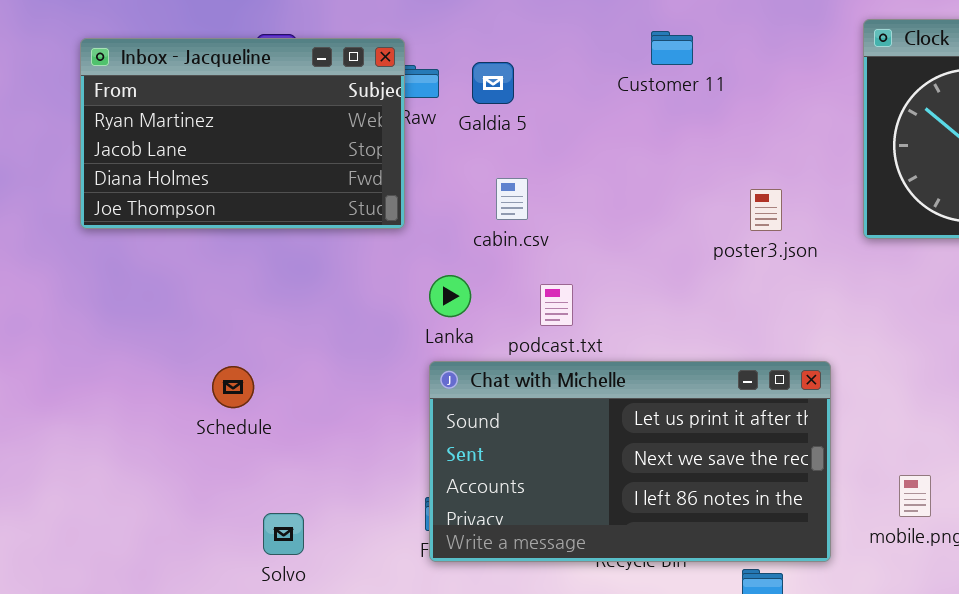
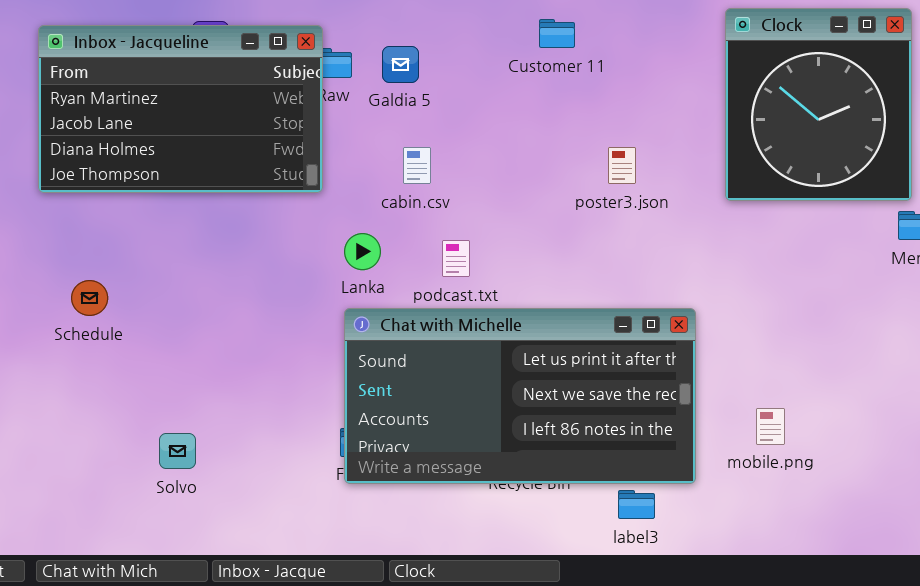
poster3.json: [750,189,782,231] -> [608,147,636,184], moved
Schedule: [212,366,254,408] -> [71,280,108,316], moved
Solvo: [263,513,304,555] -> [159,433,196,469], moved

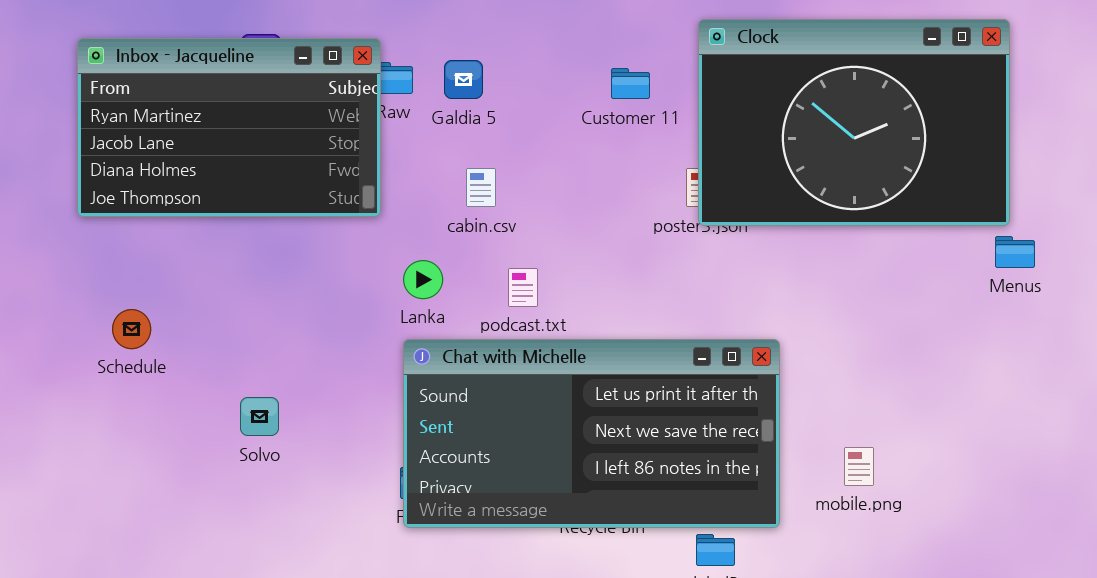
Clock: [725,8,912,201] -> [698,19,1010,226], resized
Customer 11: [539,19,575,48] -> [611,68,650,99], moved
Solvo: [159,433,196,469] -> [240,397,279,436], moved

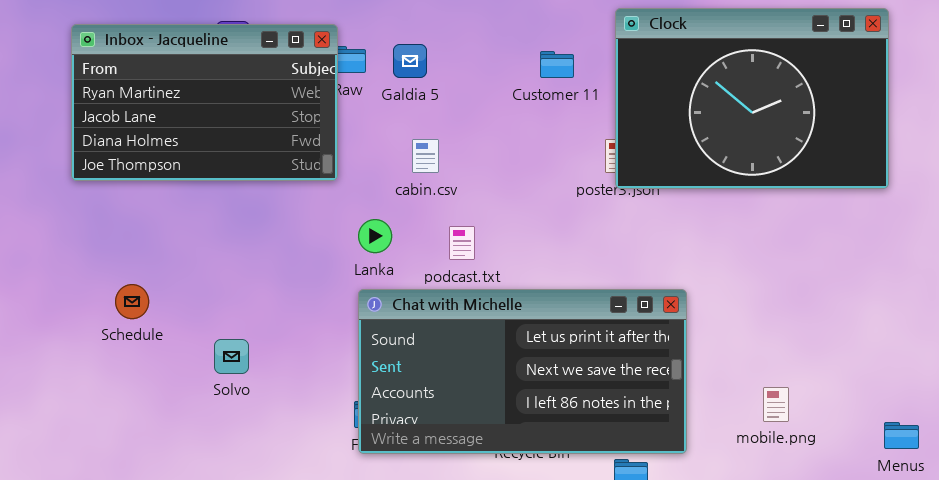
Menus: [995,236,1035,268] -> [884,422,919,449], moved
Schedule: [112,309,151,349] -> [115,284,149,319], moved
mobile.png: [844,447,874,486] -> [763,387,789,422], moved

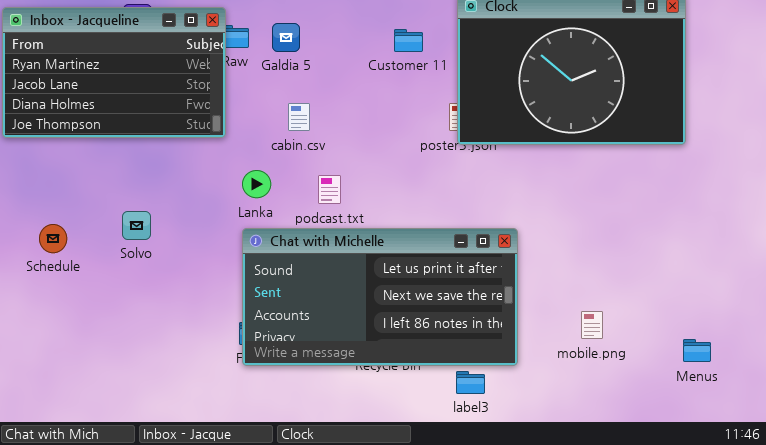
Solvo: [214,339,249,374] -> [122,211,151,240], moved

